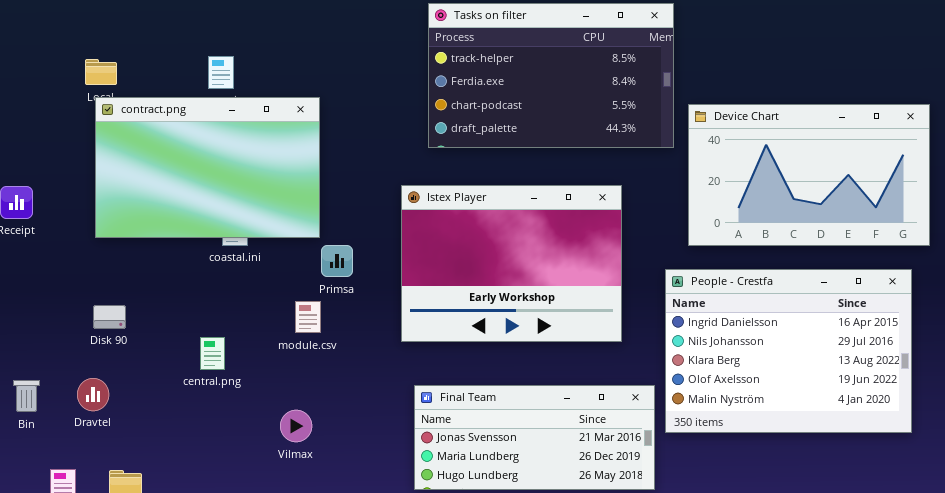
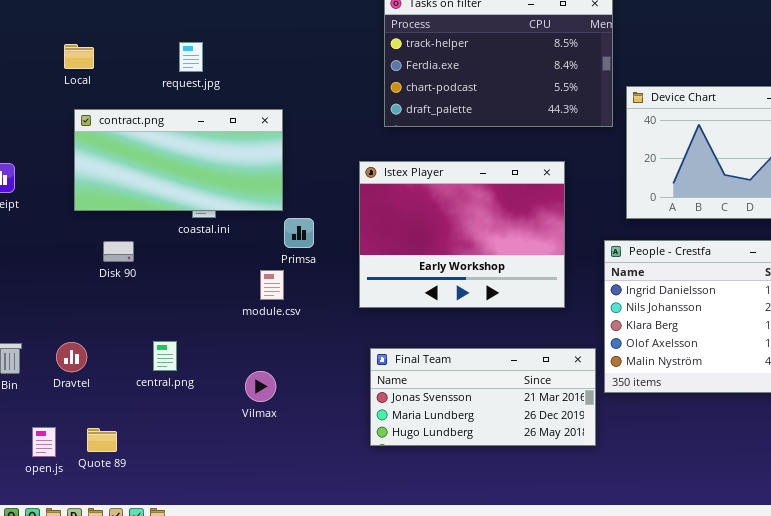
contract.png: [95,97,320,238] -> [74,109,283,211], resized
Disk 90: [93,305,126,329] -> [103,241,134,262], moved
central.png: [200,337,225,370] -> [153,341,177,371], moved

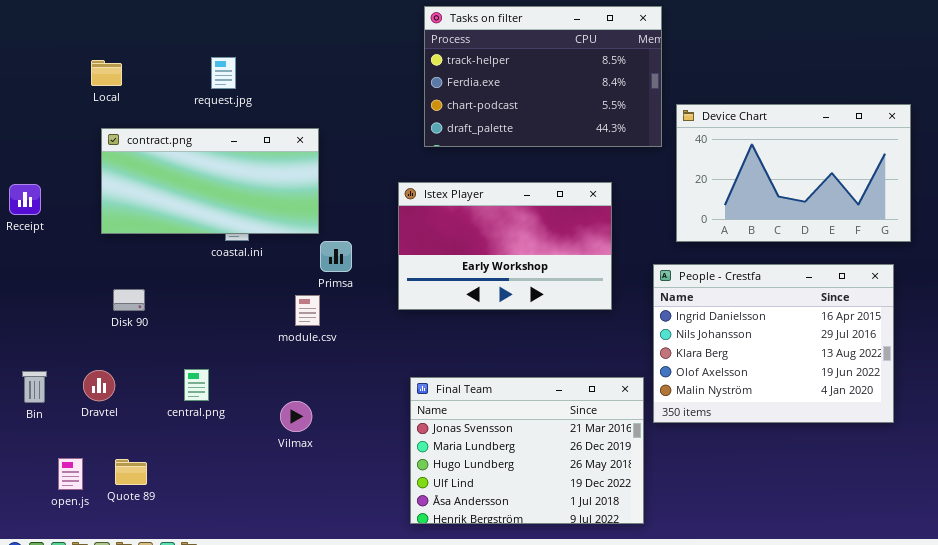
Istex Player: [359,161,565,308] -> [398,182,612,310], resized
Disk 90: [103,241,134,262] -> [113,289,145,311], moved
Final Team: [370,348,596,446] -> [410,377,644,524], resized

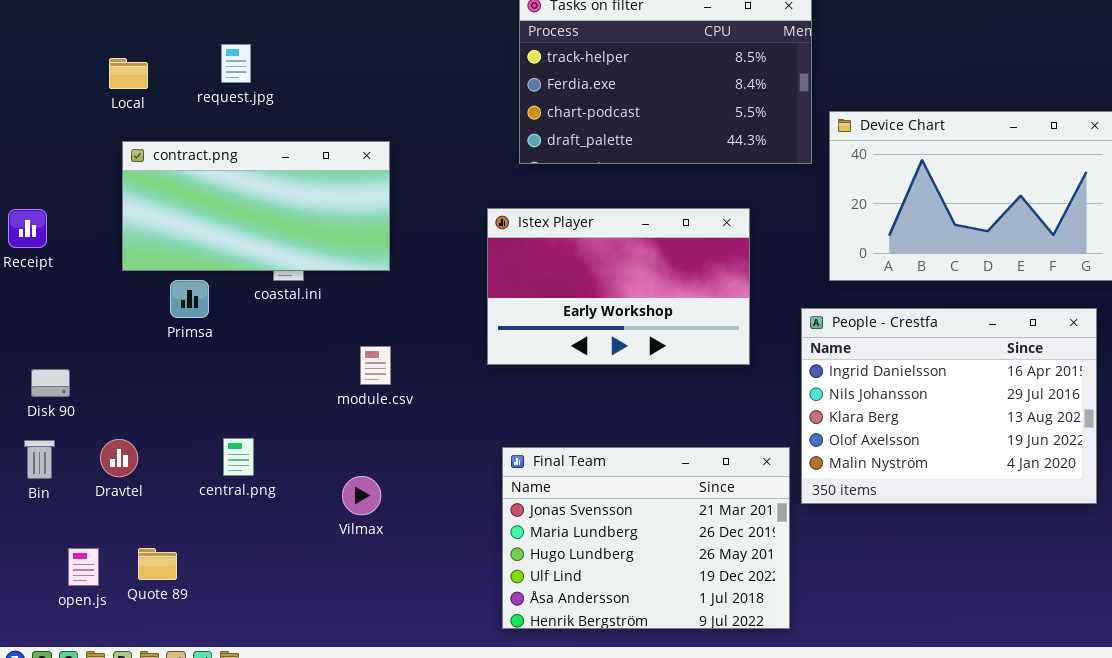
request.jpg: [211,57,236,89] -> [221,44,251,83], moved
Primsa: [320,241,352,272] -> [170,280,209,318], moved
Disk 90: [113,289,145,311] -> [31,369,70,397], moved

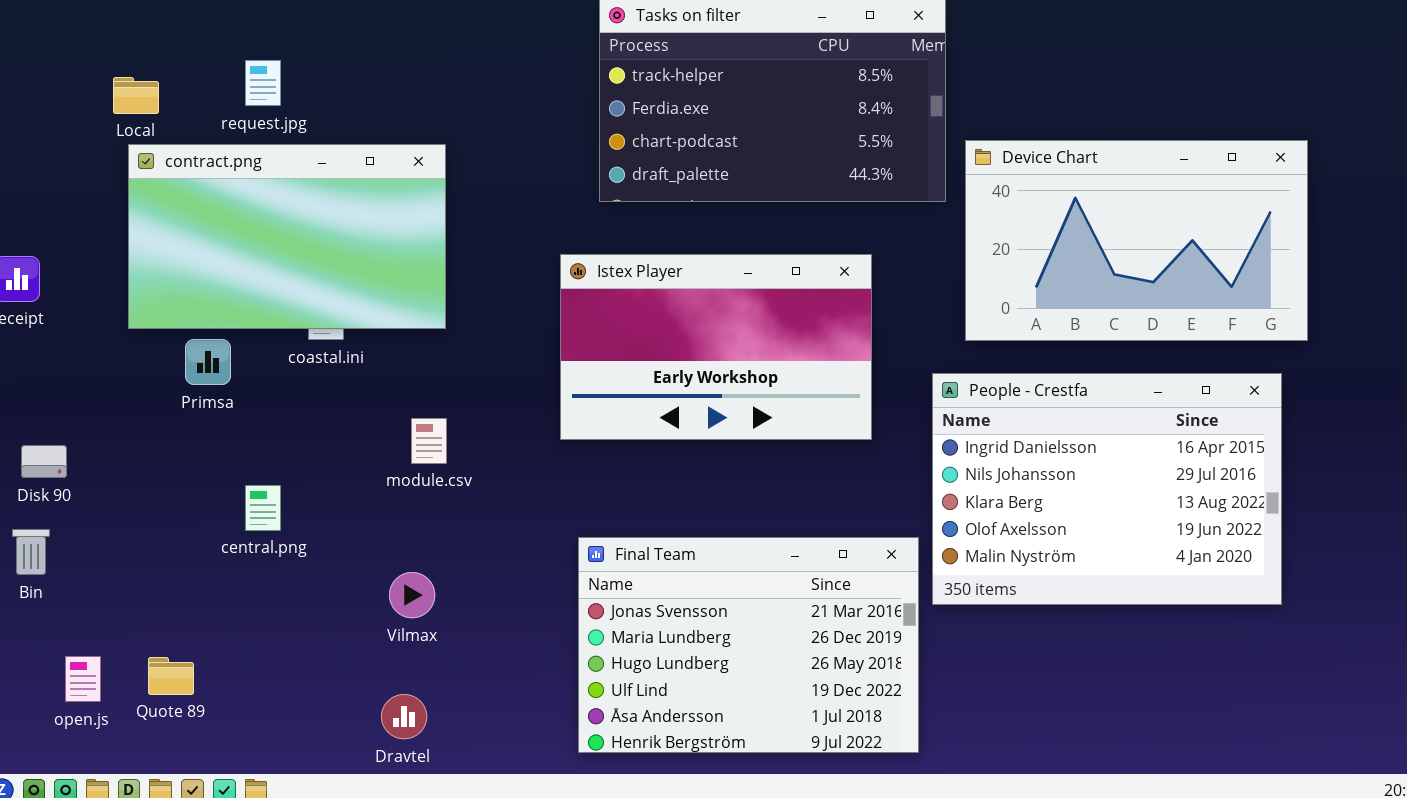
contract.png: [122,141,390,271] -> [128,144,446,329], resized
central.png: [223,438,254,476] -> [245,485,281,531], moved
Dravtel: [100,439,138,477] -> [381,694,427,739], moved

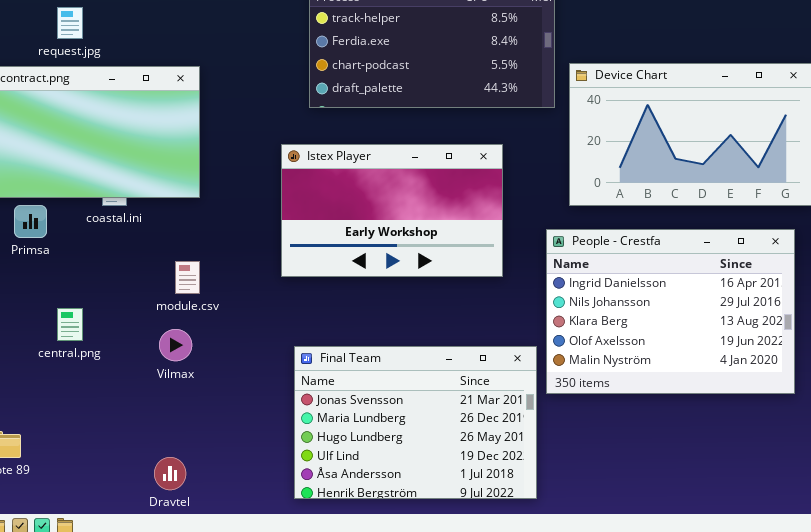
Vilmax: [389,572,435,618] -> [159,329,192,361], moved

